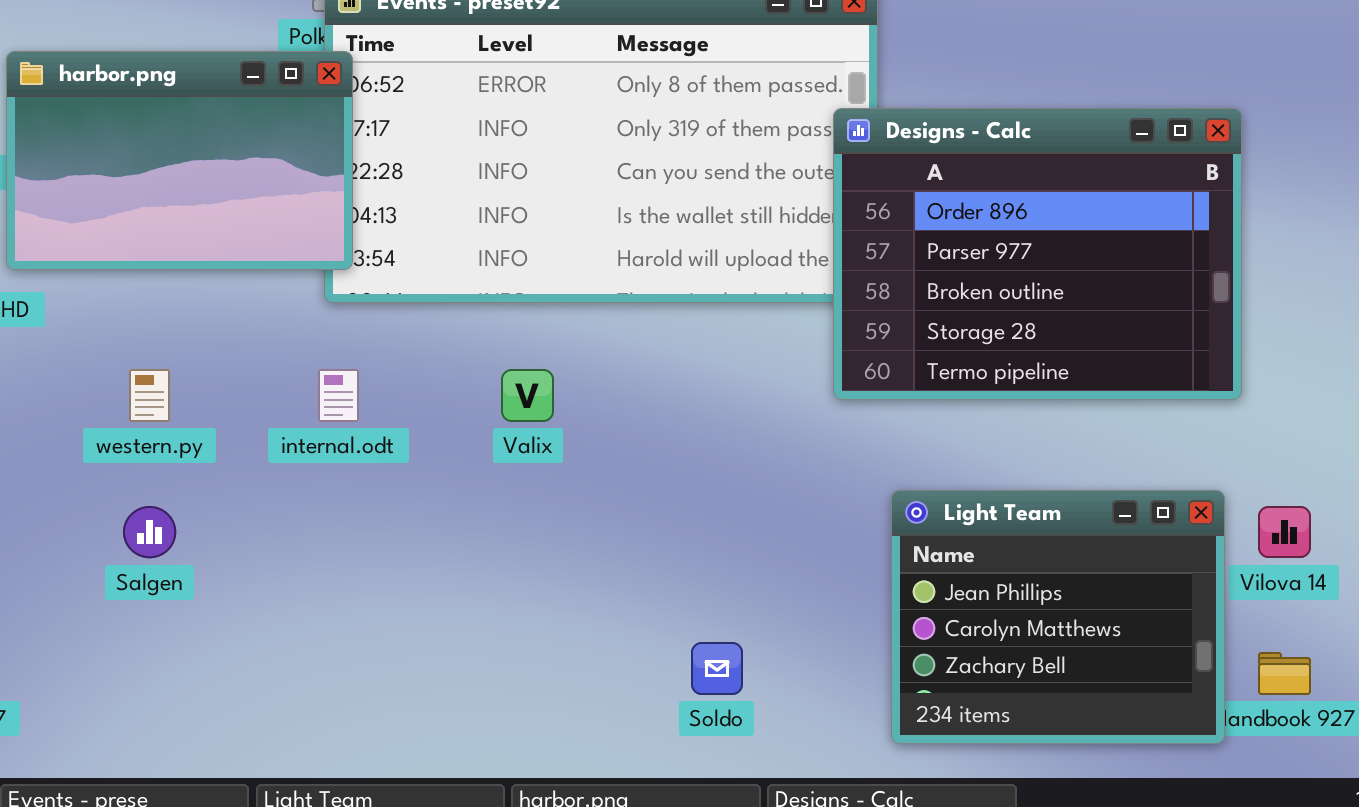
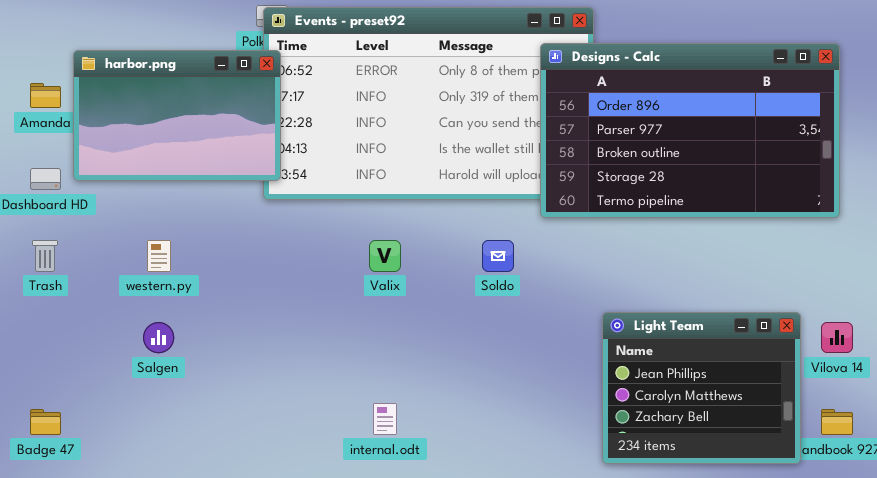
Designs - Calc: [833,108,1242,400] -> [540,43,840,218], moved, resized
internal.odt: [318,369,359,422] -> [373,403,397,435], moved
Soldo: [691,642,743,695] -> [482,240,514,272], moved

